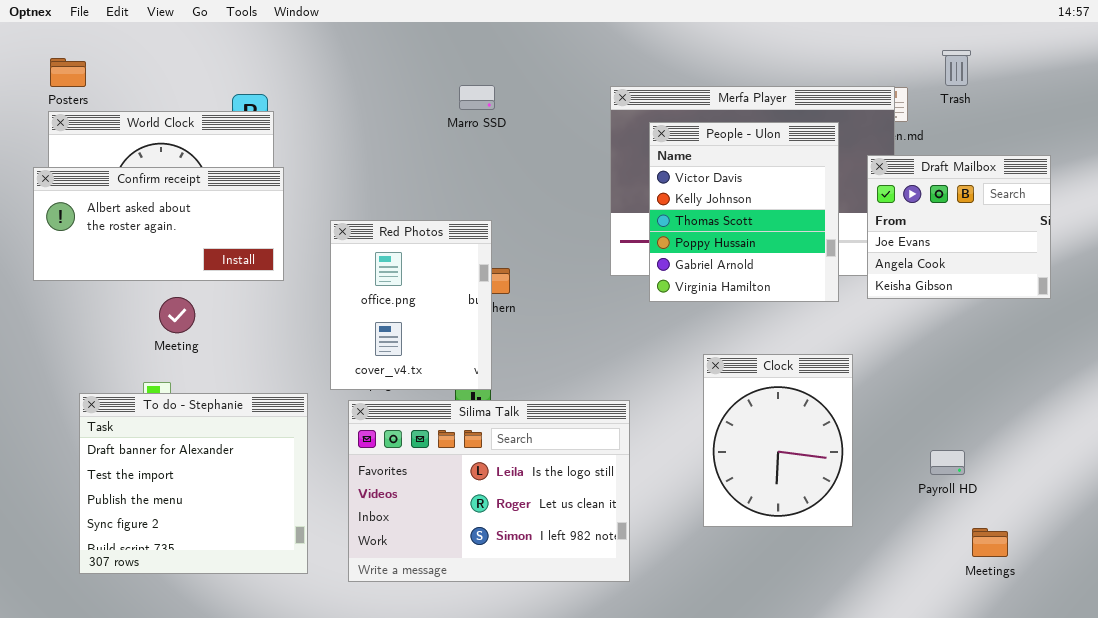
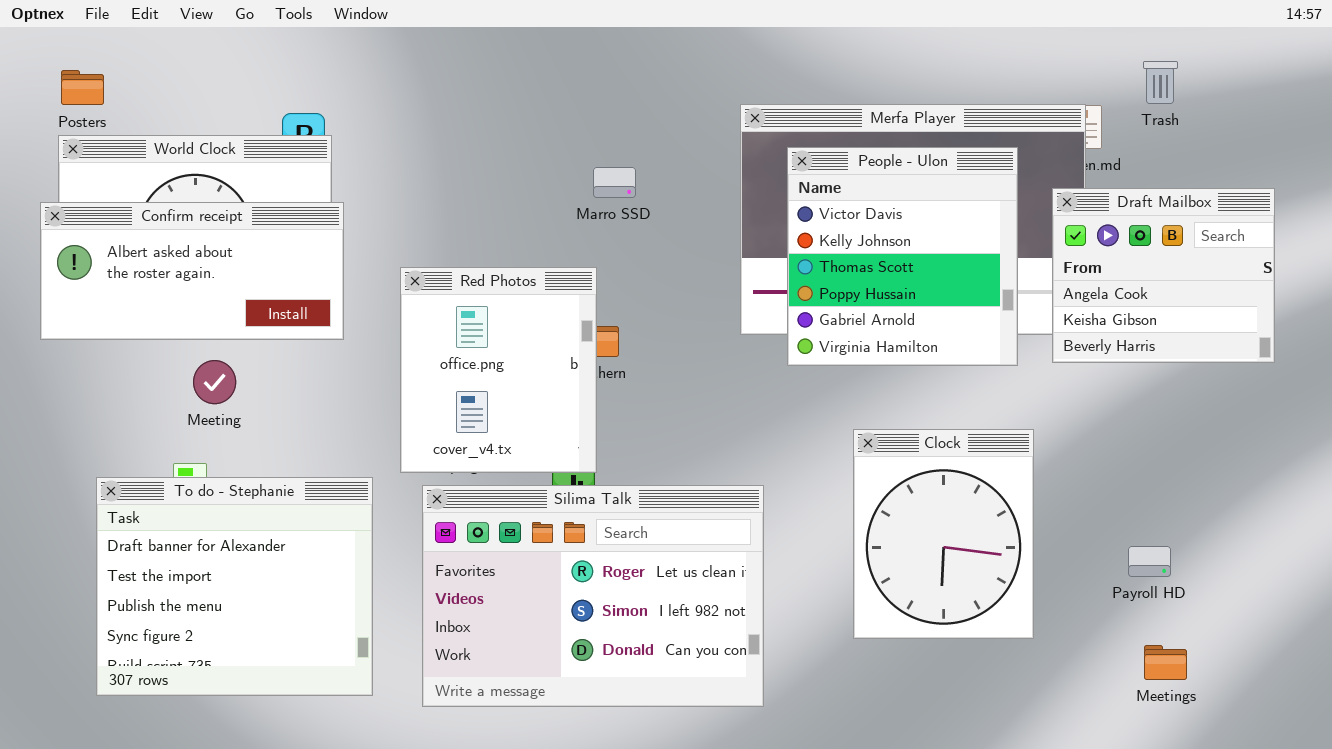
Marro SSD: [459,85,495,110] -> [593,167,636,198], moved
Draft Mailbox: [867,155,1051,299] -> [1052,188,1275,363], scrolled down 1 row
Silima Talk: [348,400,630,582] -> [422,485,764,707], scrolled down 1 row
Meetings: [972,528,1008,557] -> [1144,645,1187,680], moved

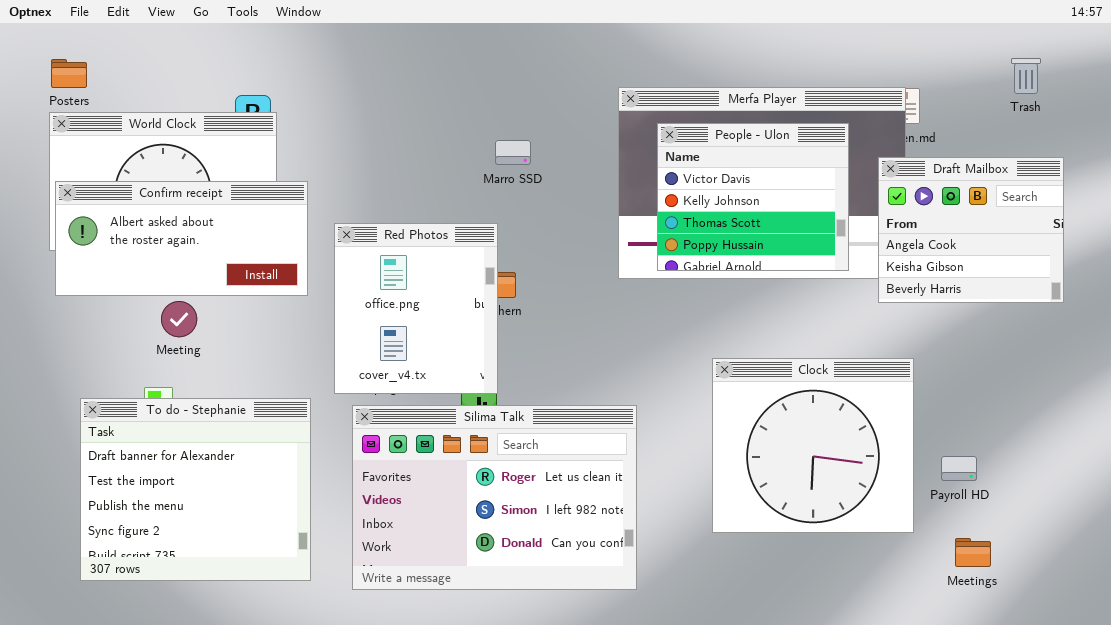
Trash: [1143,61,1178,104] -> [1011,58,1041,94], moved
People - Ulon: [787,147,1018,366] -> [657,123,849,271], resized
Confirm receipt: [40,202,344,340] -> [55,181,308,296], moved
Clock: [853,429,1034,639] -> [712,358,914,533], resized

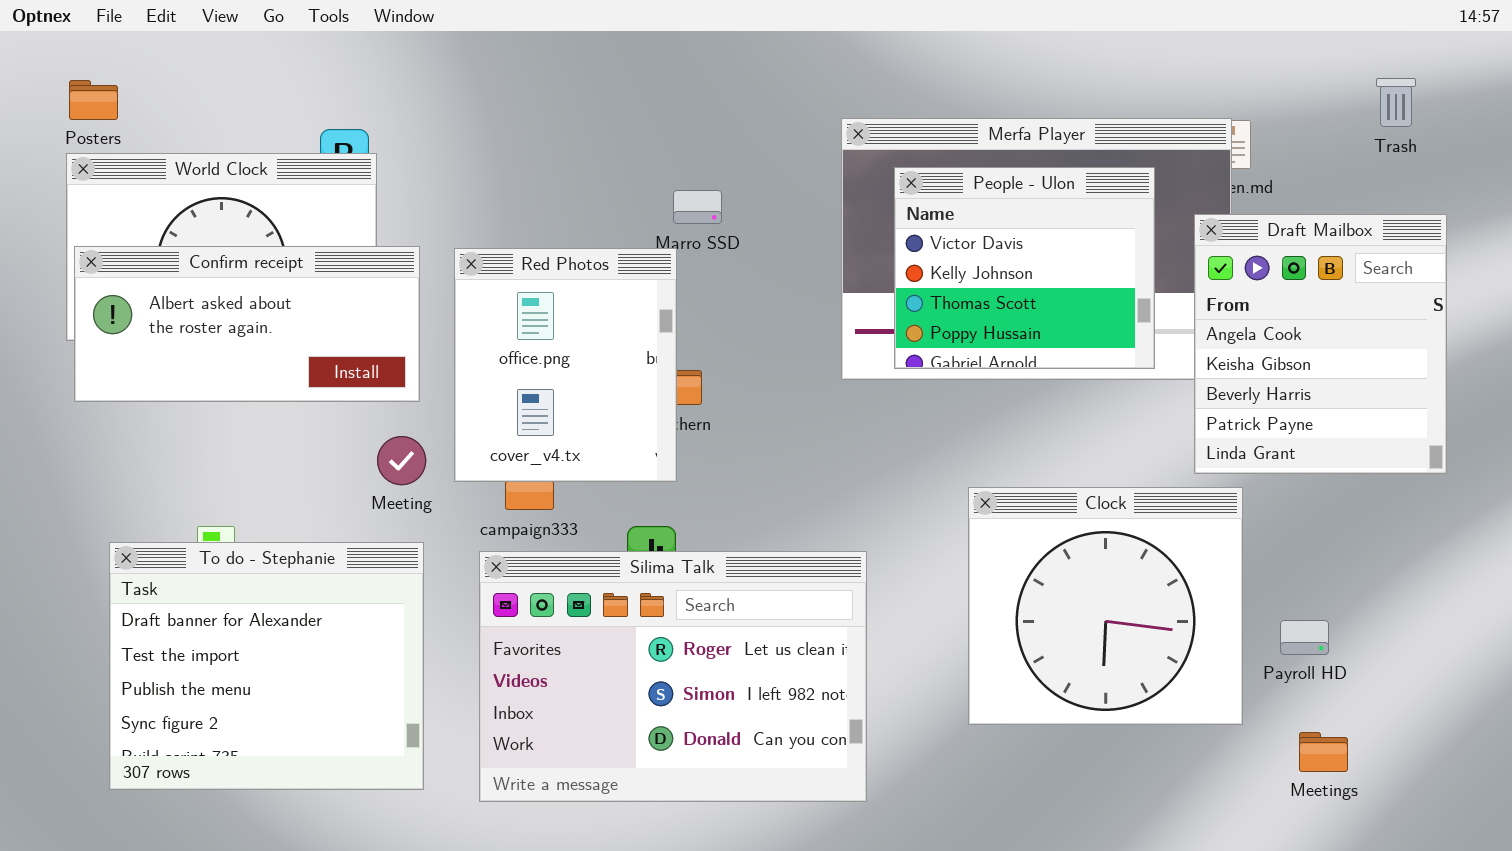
Draft Mailbox: [878,157,1064,303] -> [1194,214,1447,474], resized
Red Photos: [334,223,498,394] -> [454,248,677,482], moved
Meeting: [161,301,197,337] -> [377,436,426,485], moved

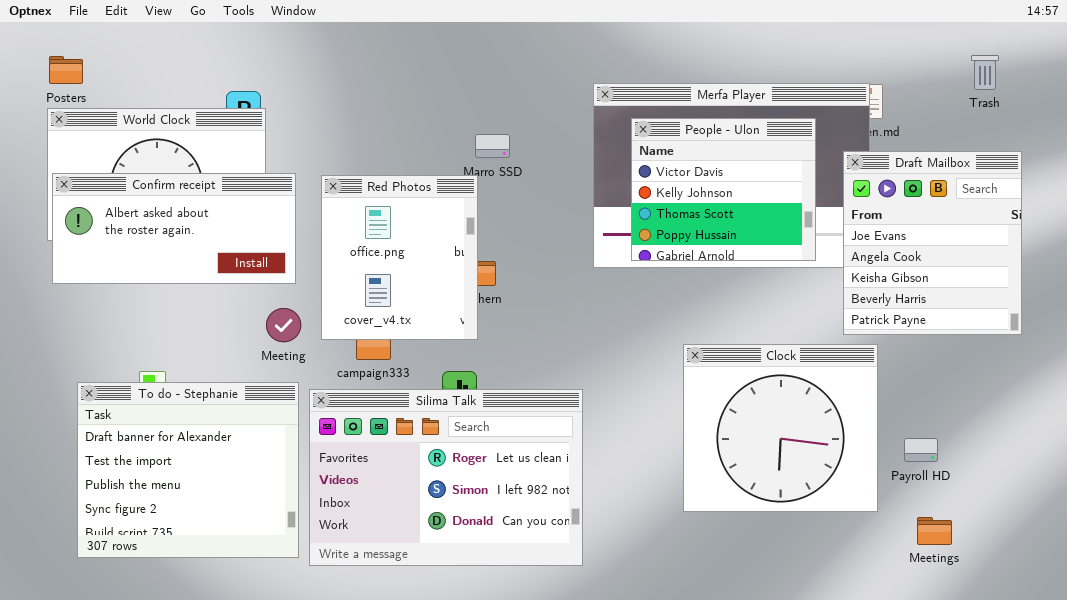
Draft Mailbox: [1194,214,1447,474] -> [843,151,1022,335], scrolled up 1 row
Silima Talk: [479,551,867,802] -> [309,389,583,566], moved

